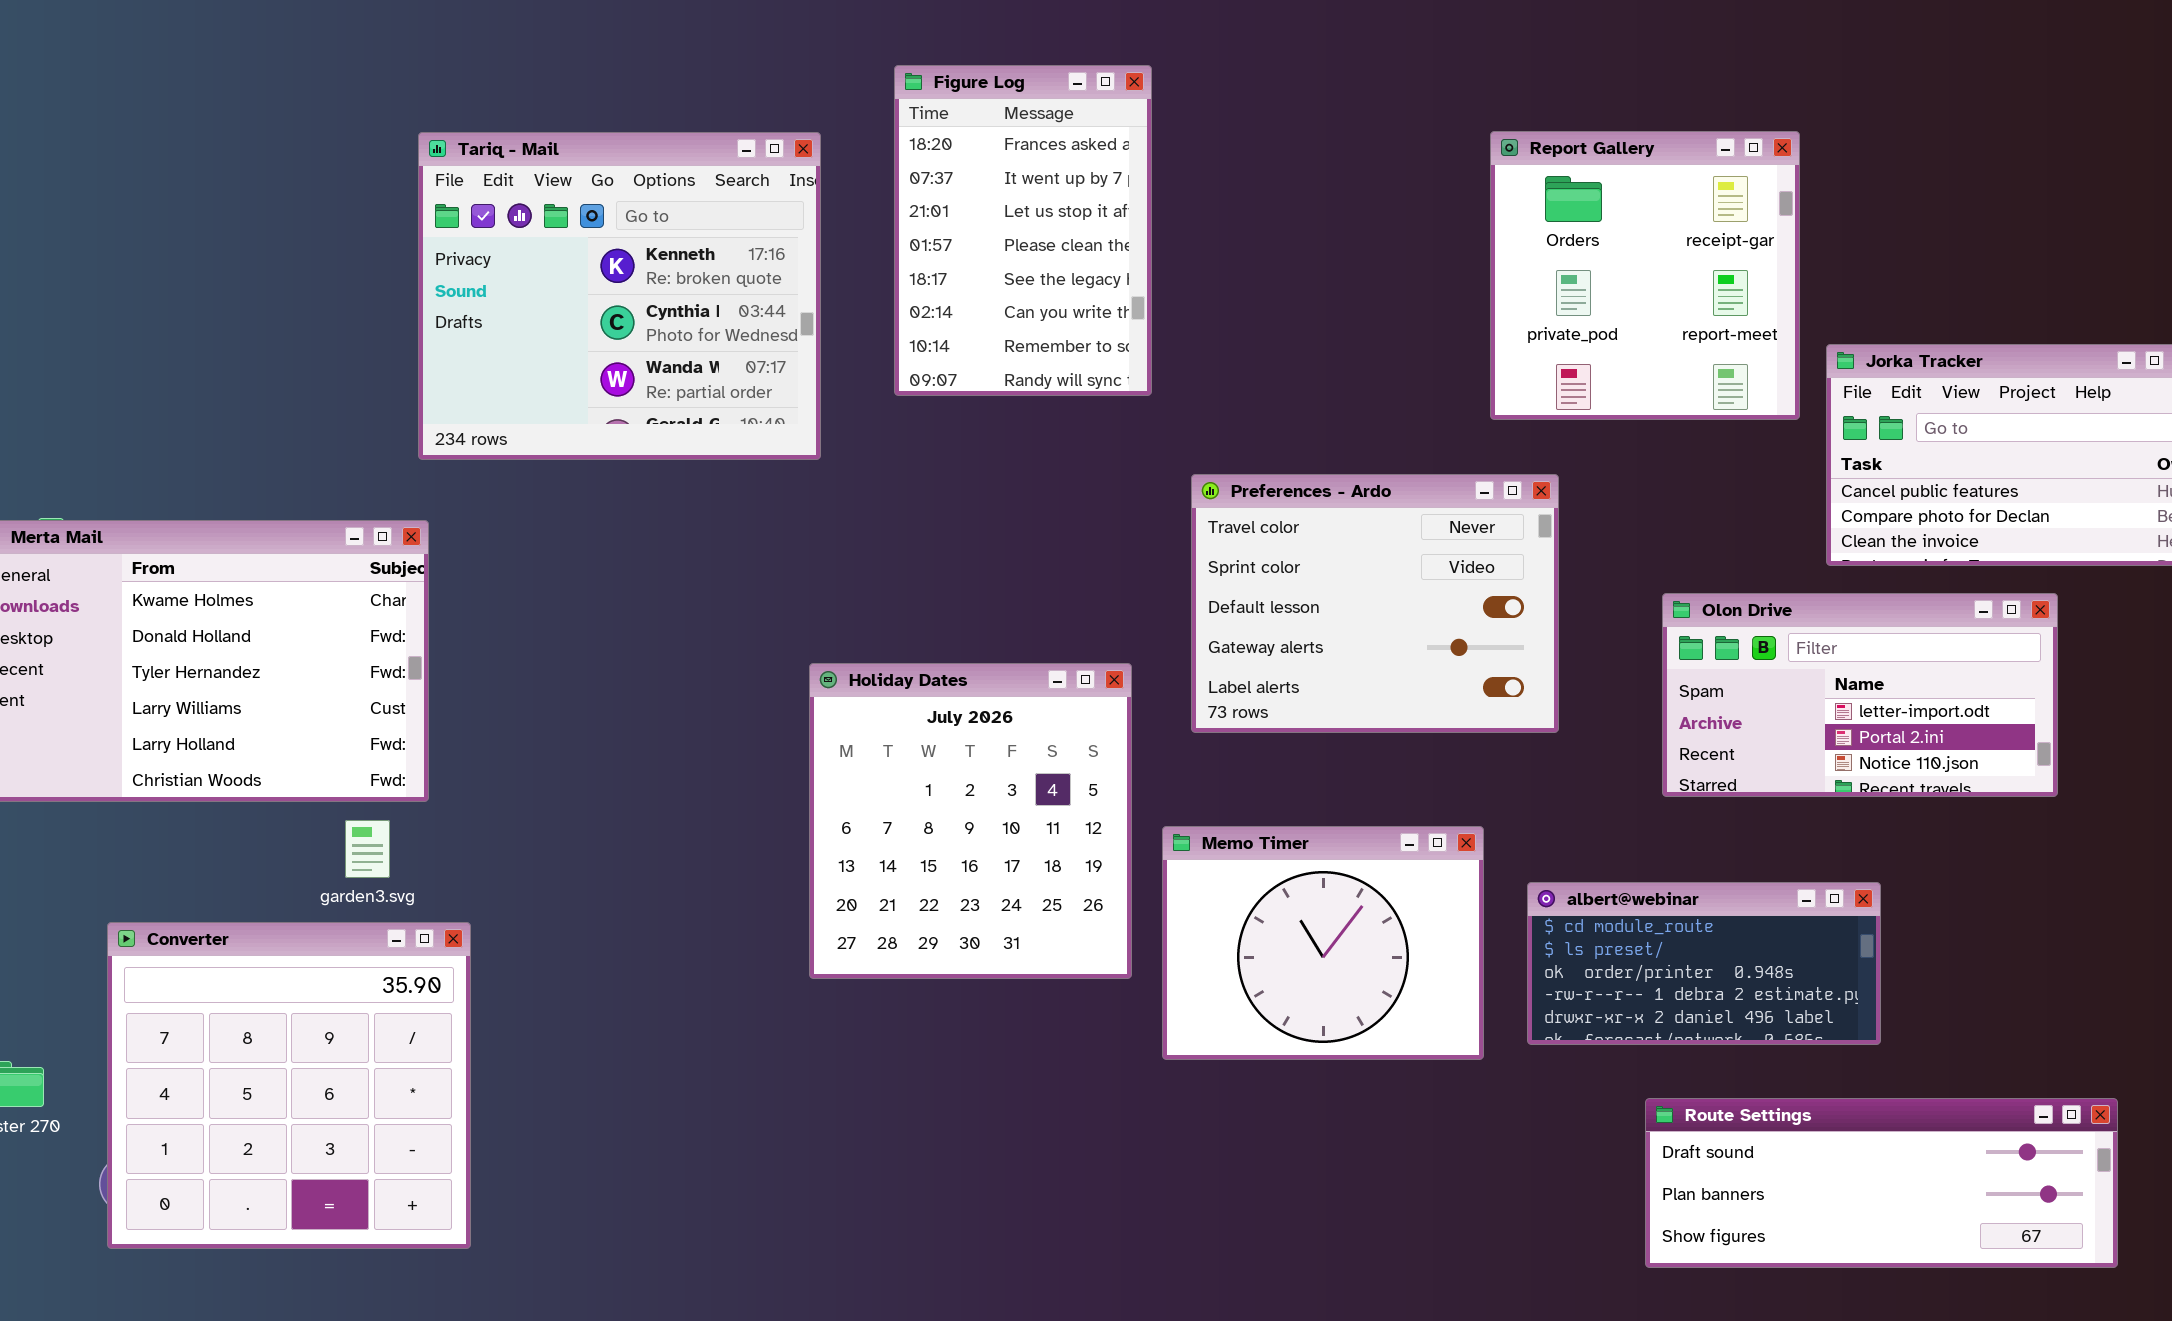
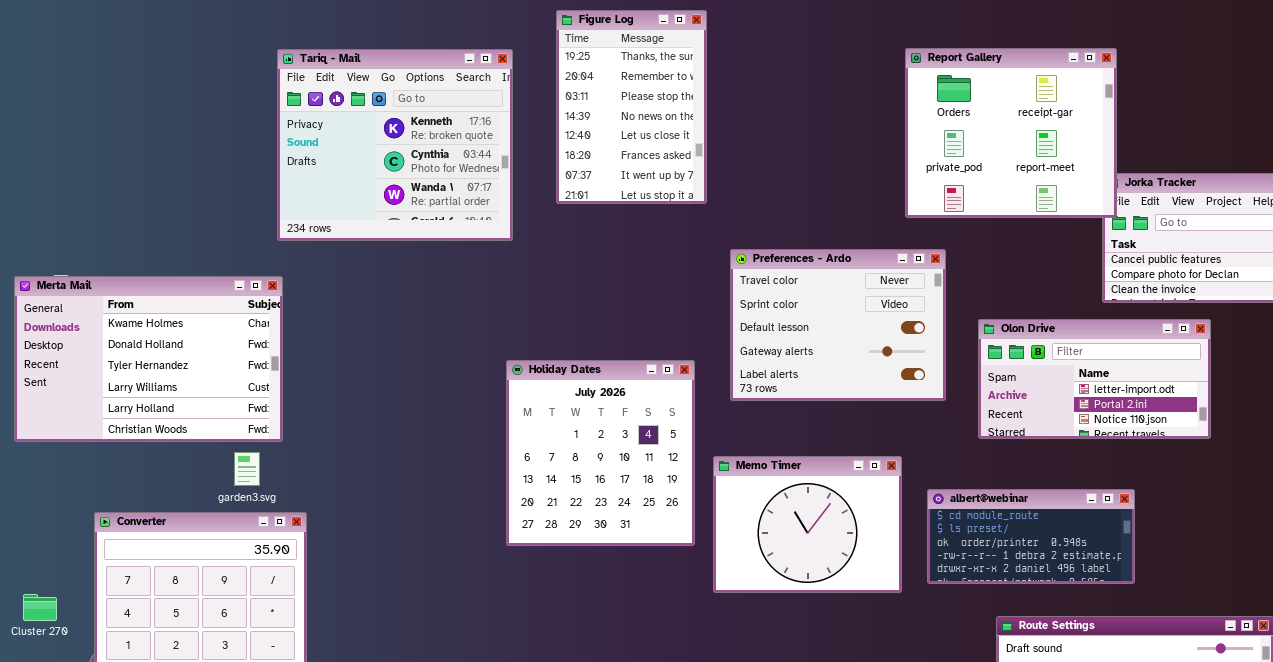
Figure Log: [894,65,1152,396] -> [556,10,707,204], scrolled up 5 rows
Report Gallery: [1490,131,1800,420] -> [905,48,1117,218], resized
Olon Drive: [1662,593,2058,797] -> [978,319,1211,439], moved

